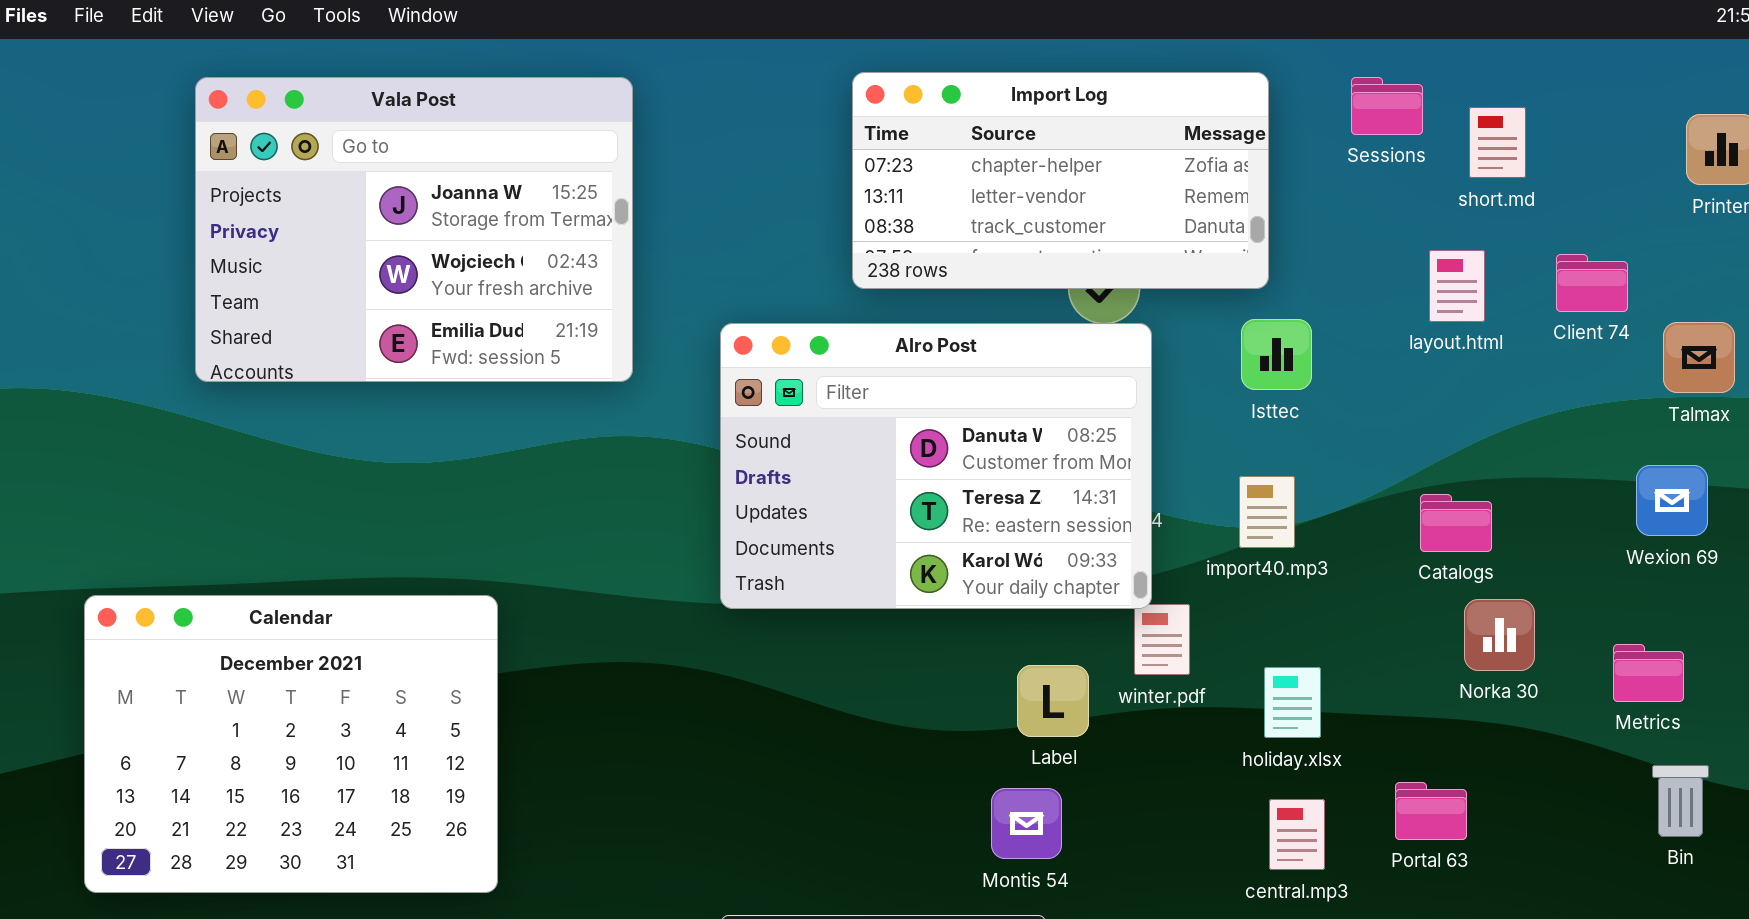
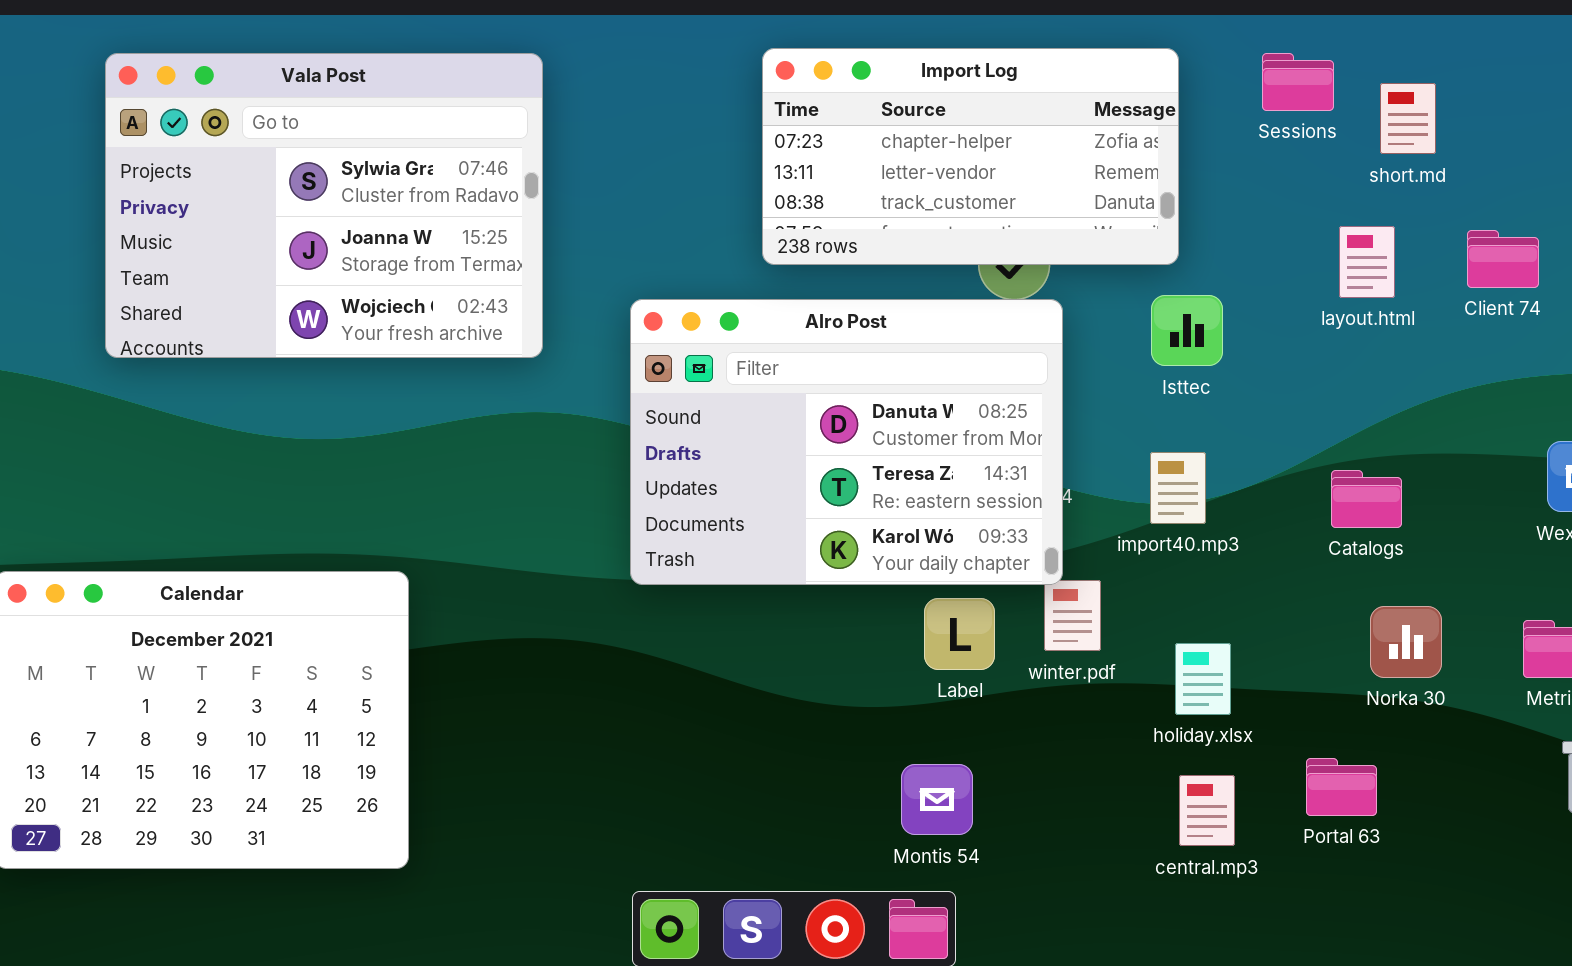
Vala Post: [195,77,633,382] -> [105,53,543,358], scrolled up 1 row
Norka 30: [1464,599,1535,671] -> [1370,606,1442,678], moved
Label: [1017,665,1089,737] -> [924,598,995,670], moved

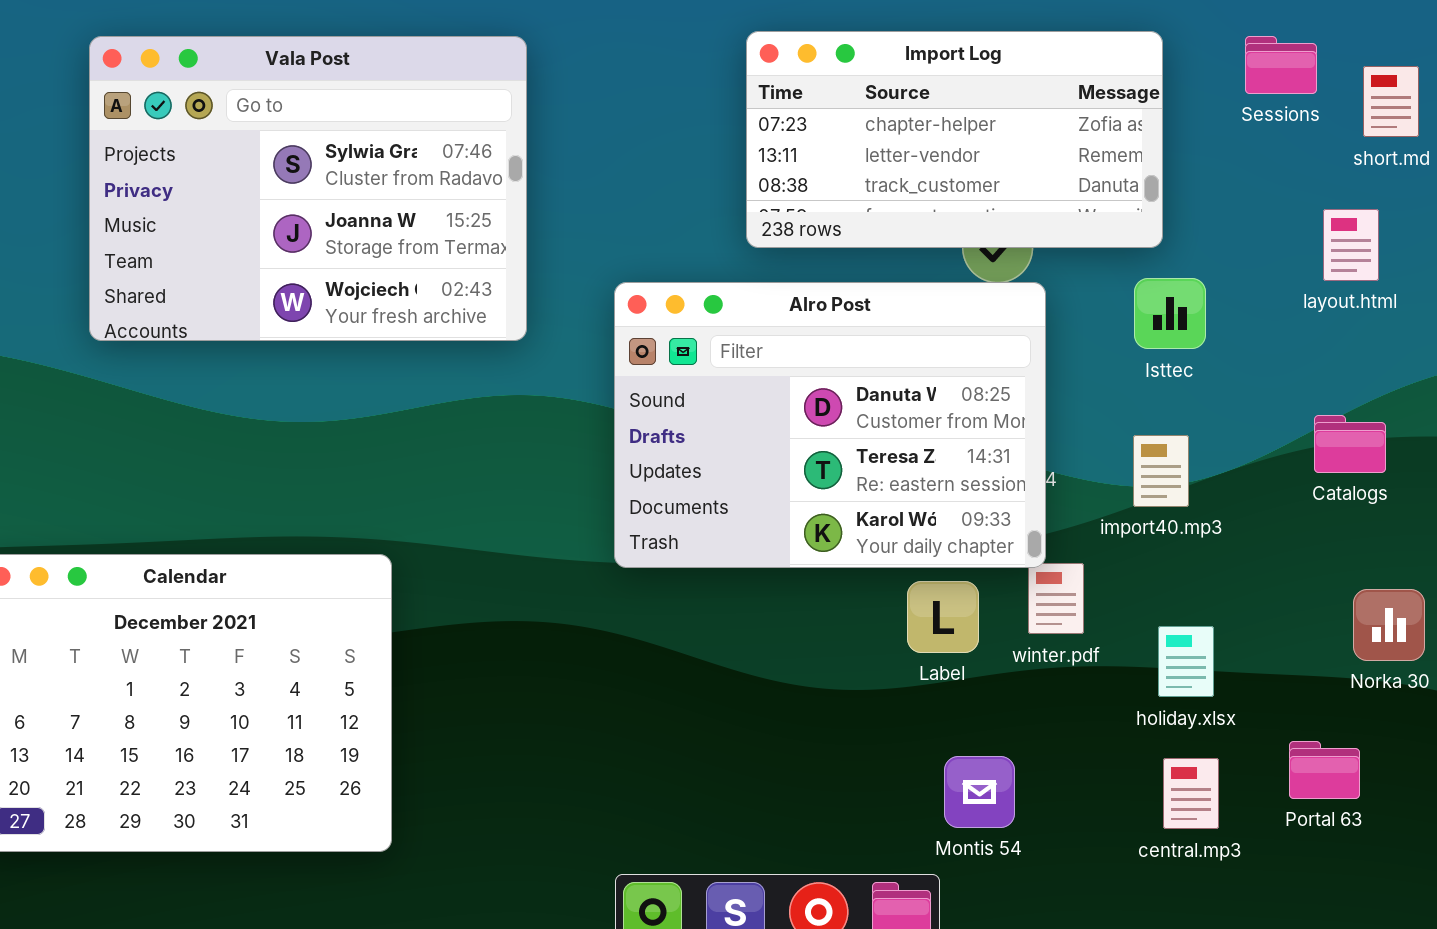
Catalogs: [1331,470,1402,528] -> [1314,415,1386,473], moved
Montis 54: [901,764,973,835] -> [944,756,1015,828], moved

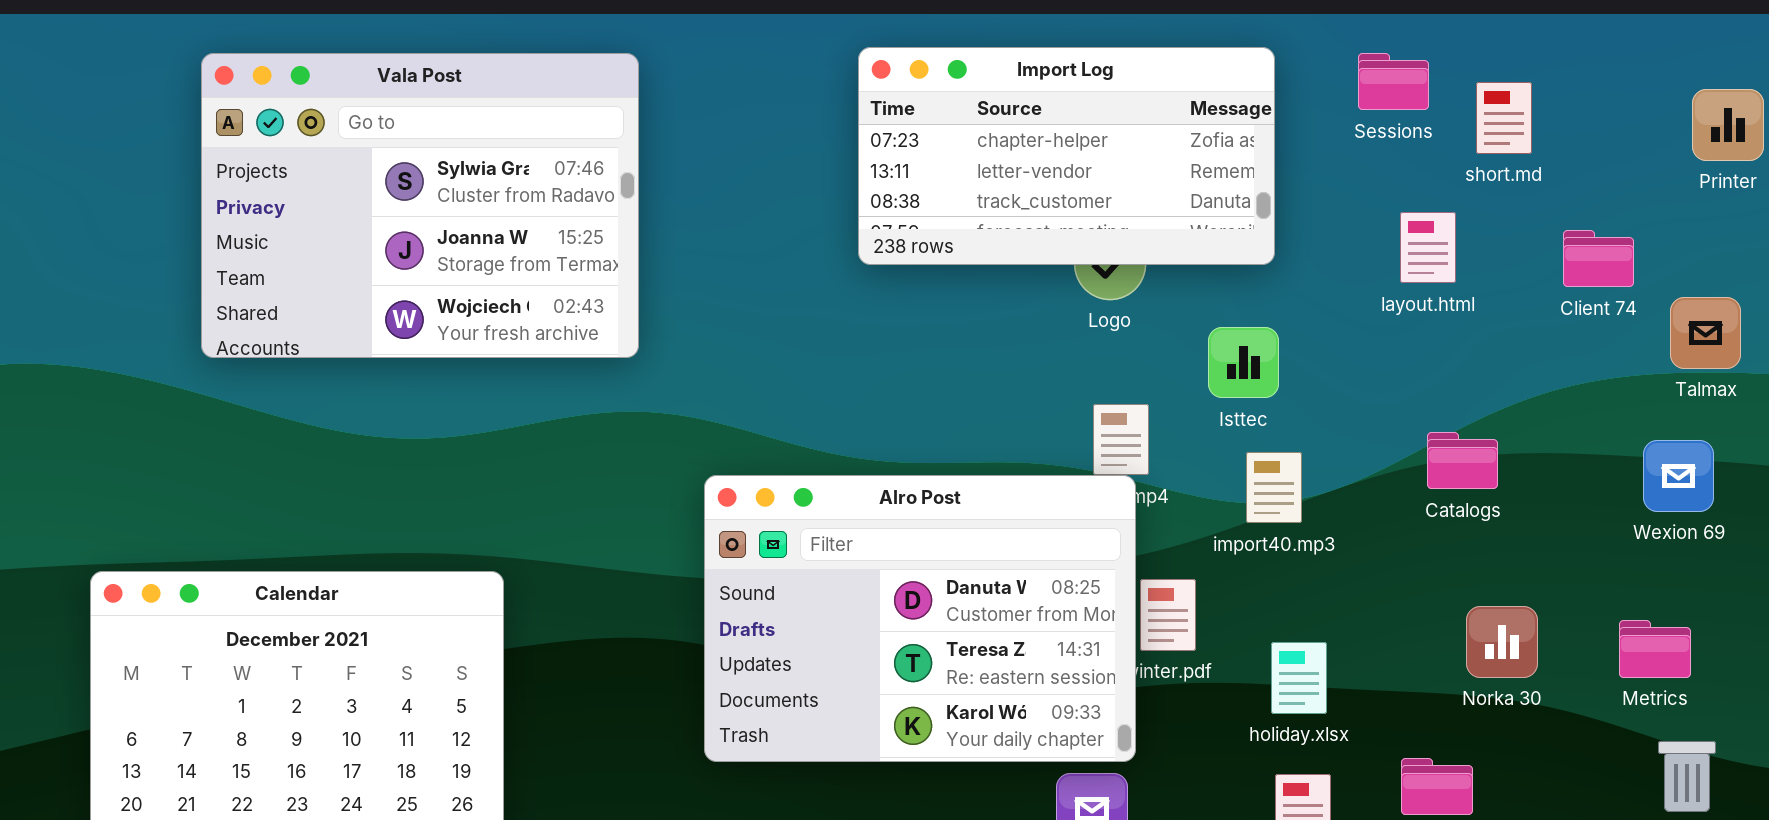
layout.html: [1323,209,1379,281] -> [1400,212,1456,283], moved
Isttec: [1134,278,1206,349] -> [1208,327,1279,398], moved
Alro Post: [614,282,1046,568] -> [704,475,1136,762], moved

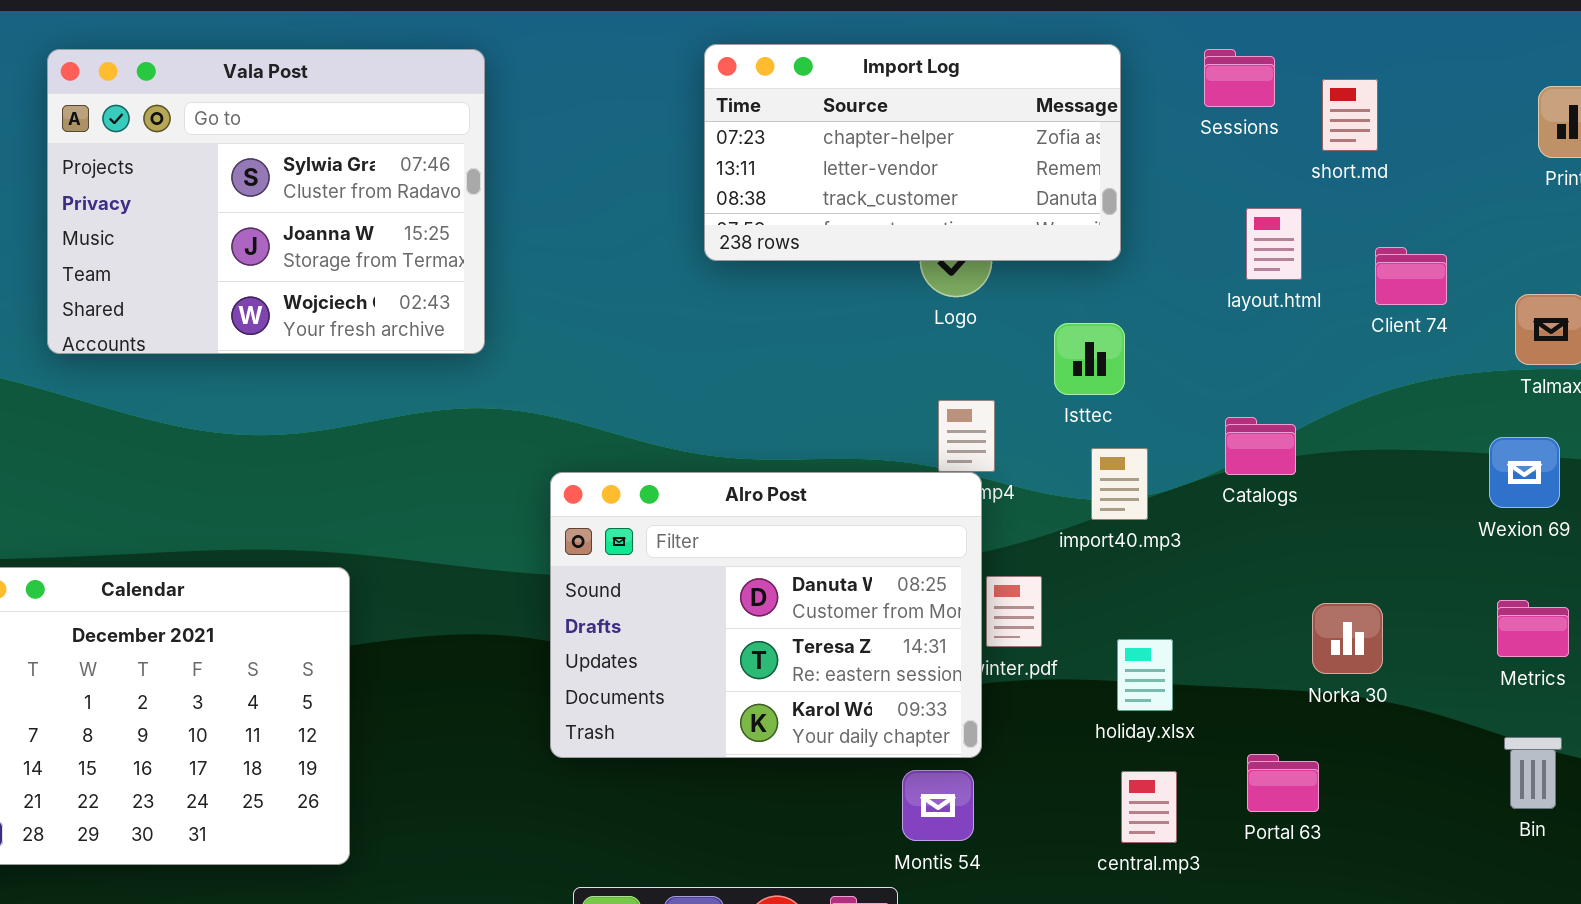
Client 74: [1563,230,1634,287] -> [1375,247,1447,305], moved
Catalogs: [1427,432,1498,489] -> [1225,417,1296,475], moved
Metrics: [1619,620,1691,678] -> [1497,600,1569,657], moved

